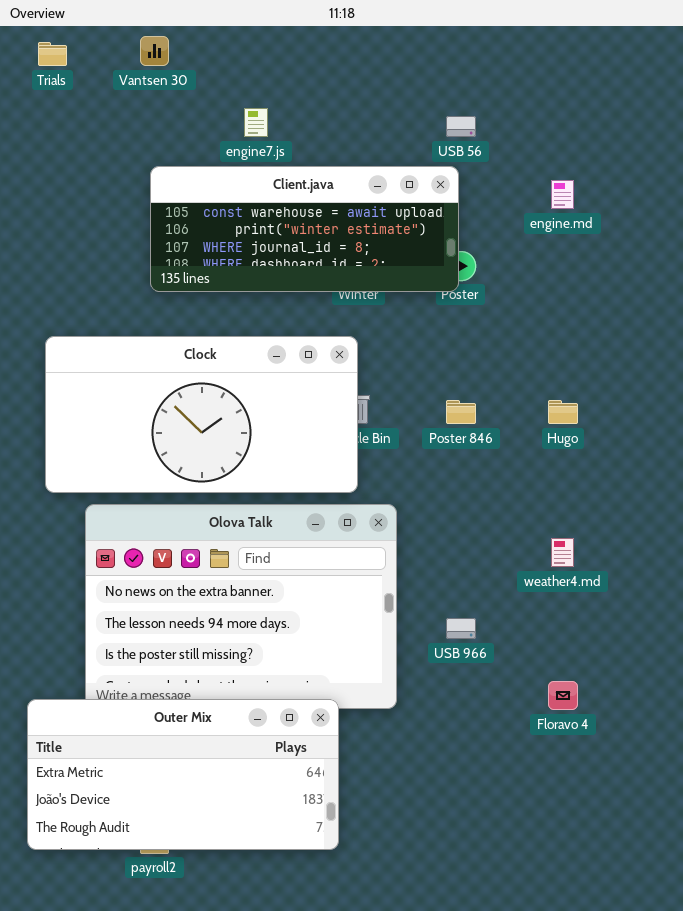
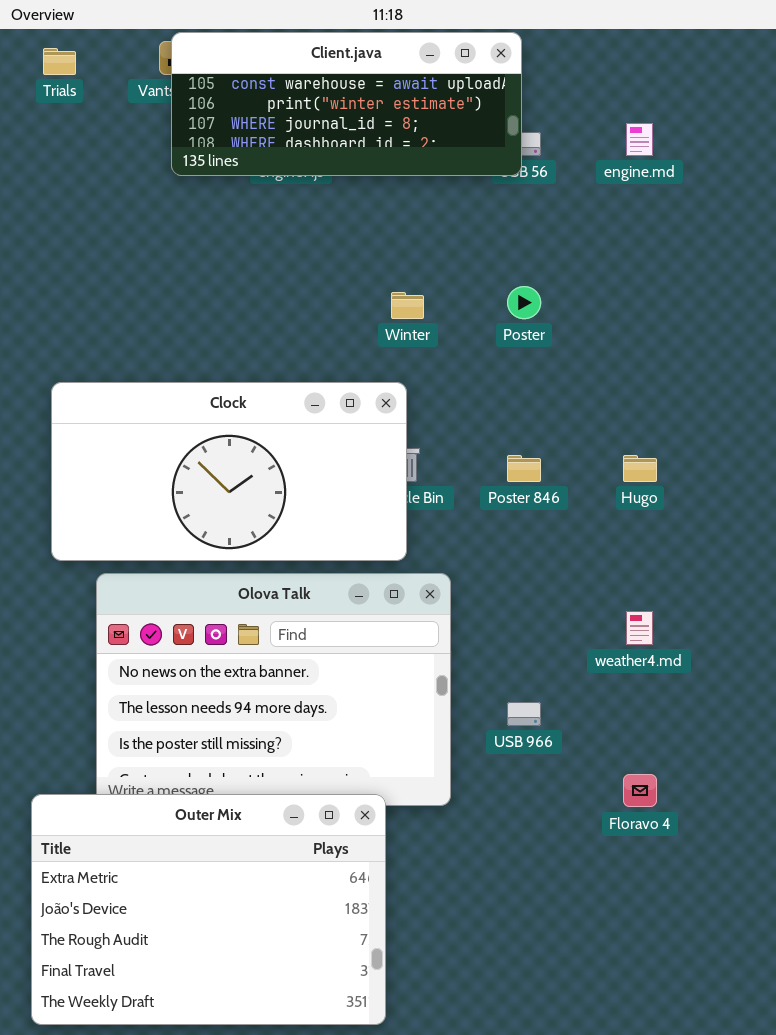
Client.java: [150,166,459,292] -> [171,32,522,176], moved
engine.md: [551,180,574,209] -> [626,123,653,156], moved
Outer Mix: [27,699,339,850] -> [31,794,386,1025], resized

